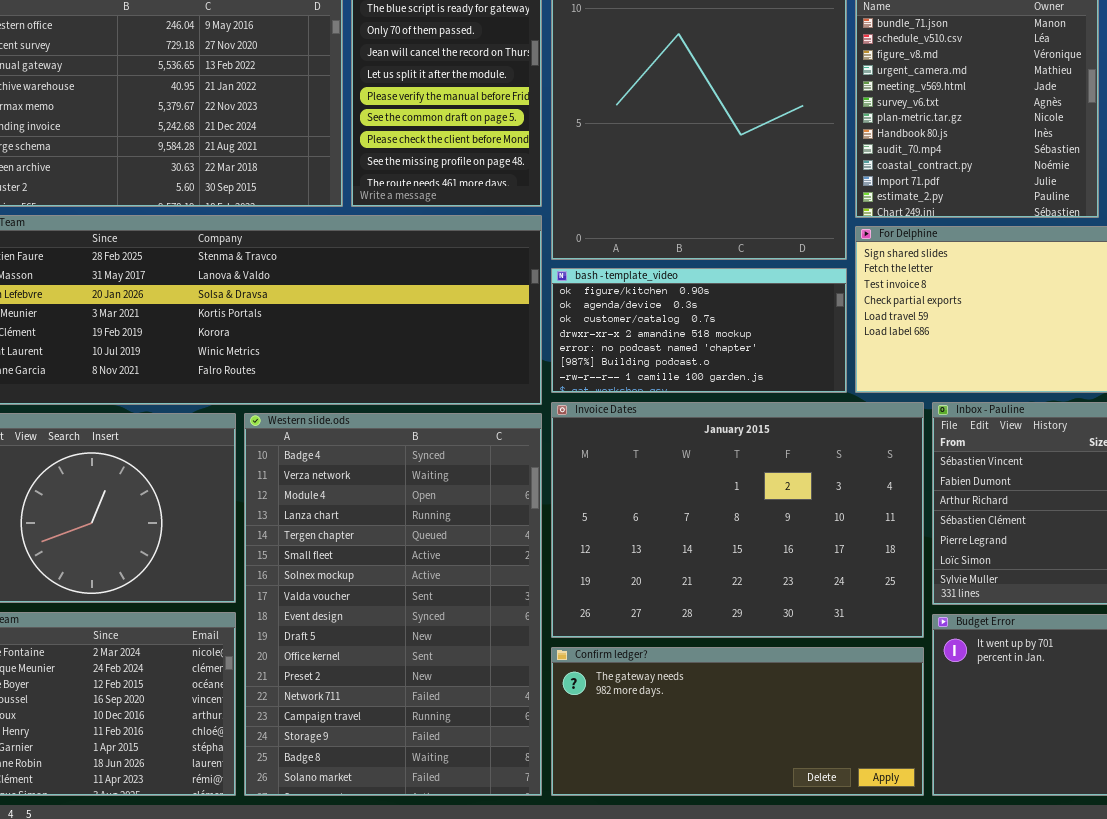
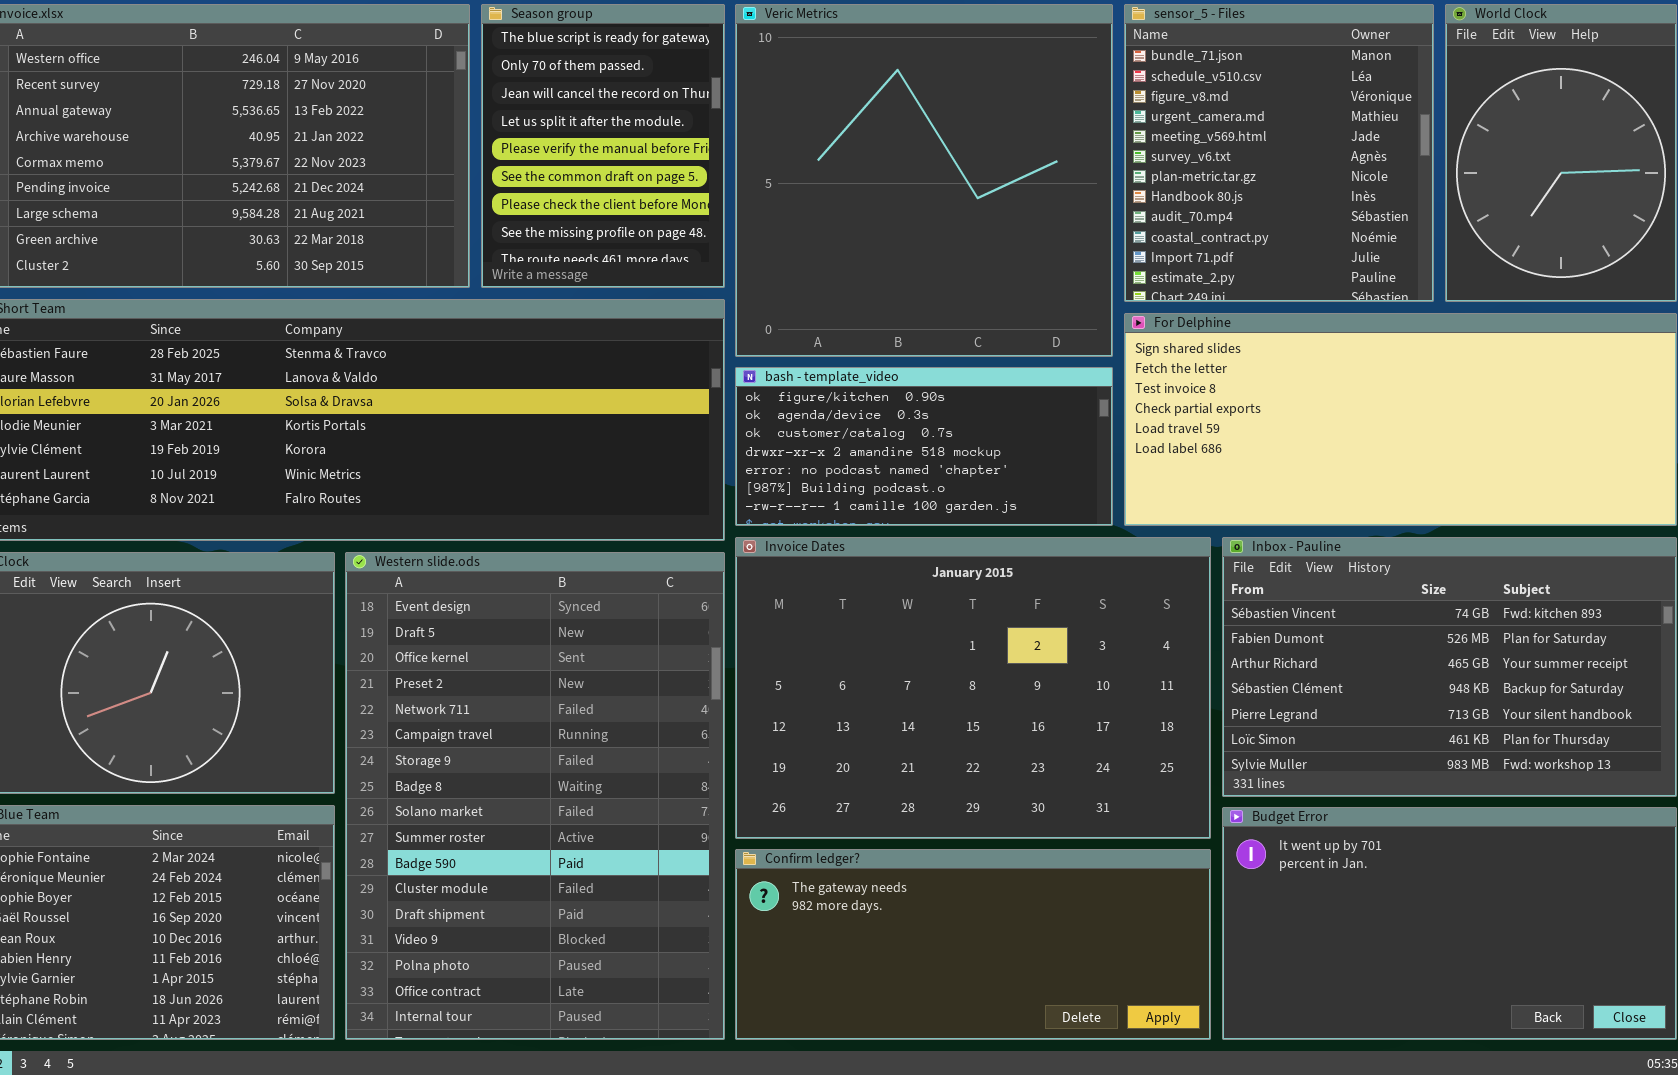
Western slide.ods: [244,413,542,796] -> [345,552,725,1040], scrolled down 8 rows

